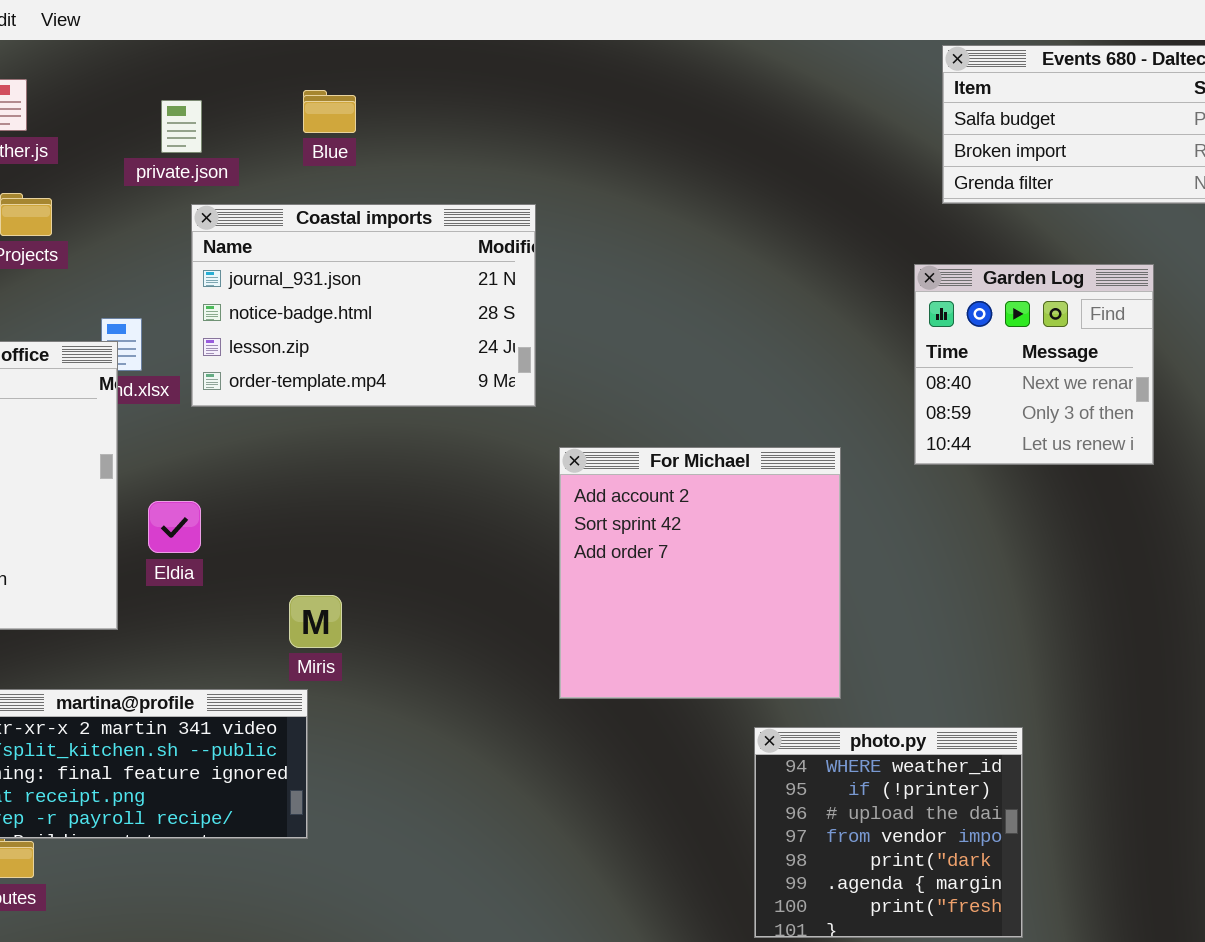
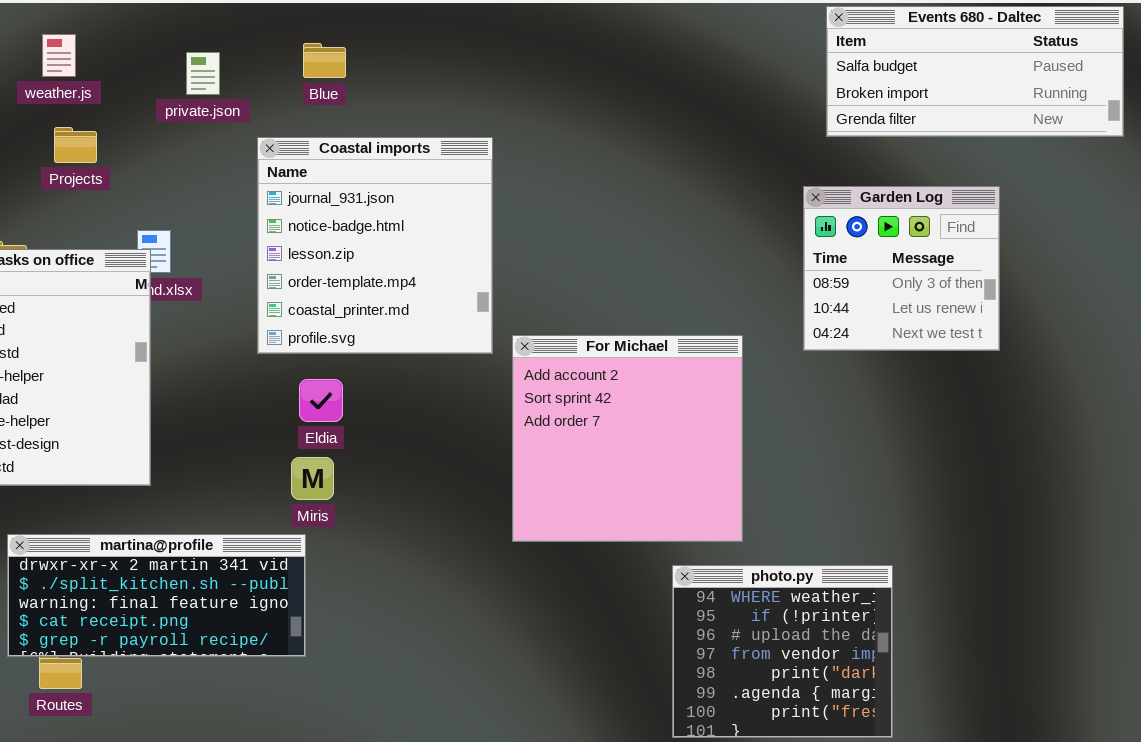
Coastal imports: [191,204,536,407] -> [257,137,493,354], resized
Garden Log: [914,264,1154,465] -> [803,186,1000,351], scrolled down 1 row
Eldia: [148,501,201,553] -> [299,379,343,422], moved

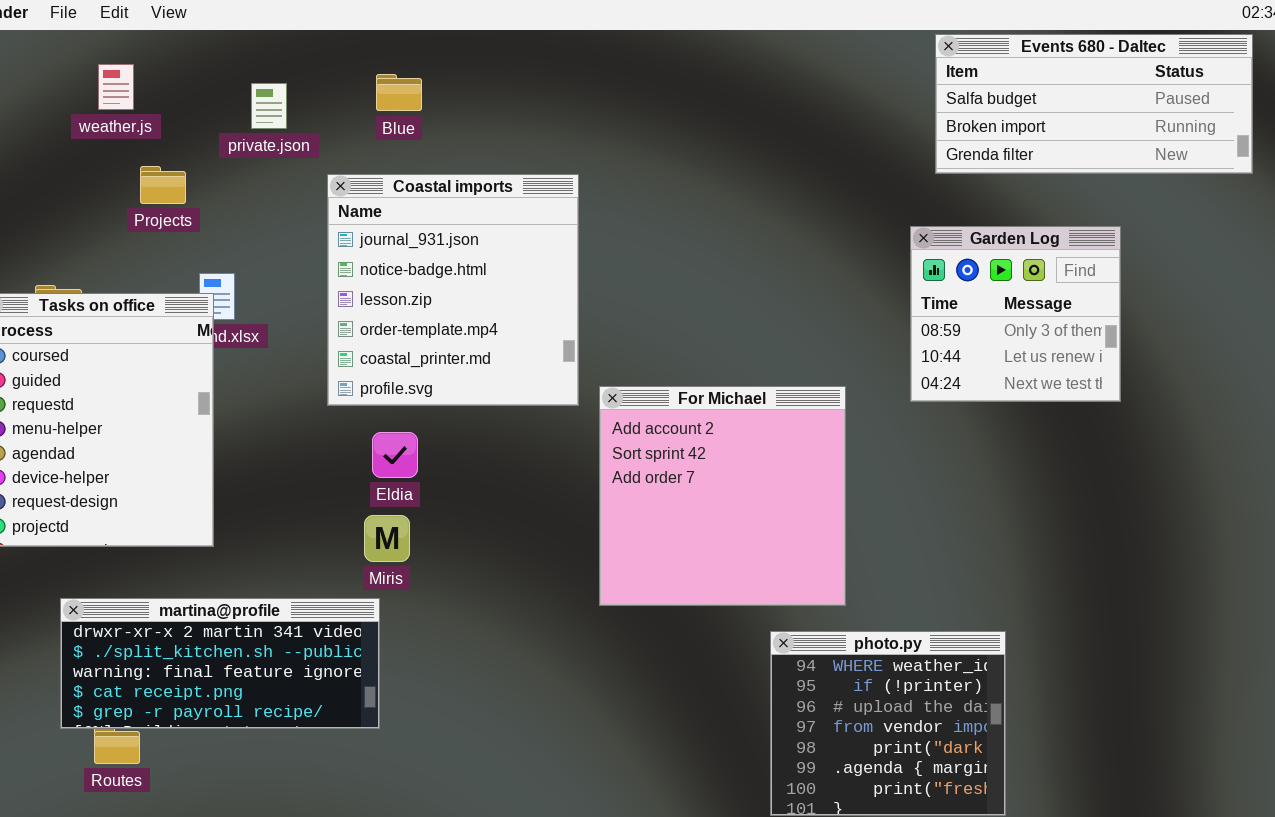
Projects: [54,127,97,163] -> [140,166,186,204], moved

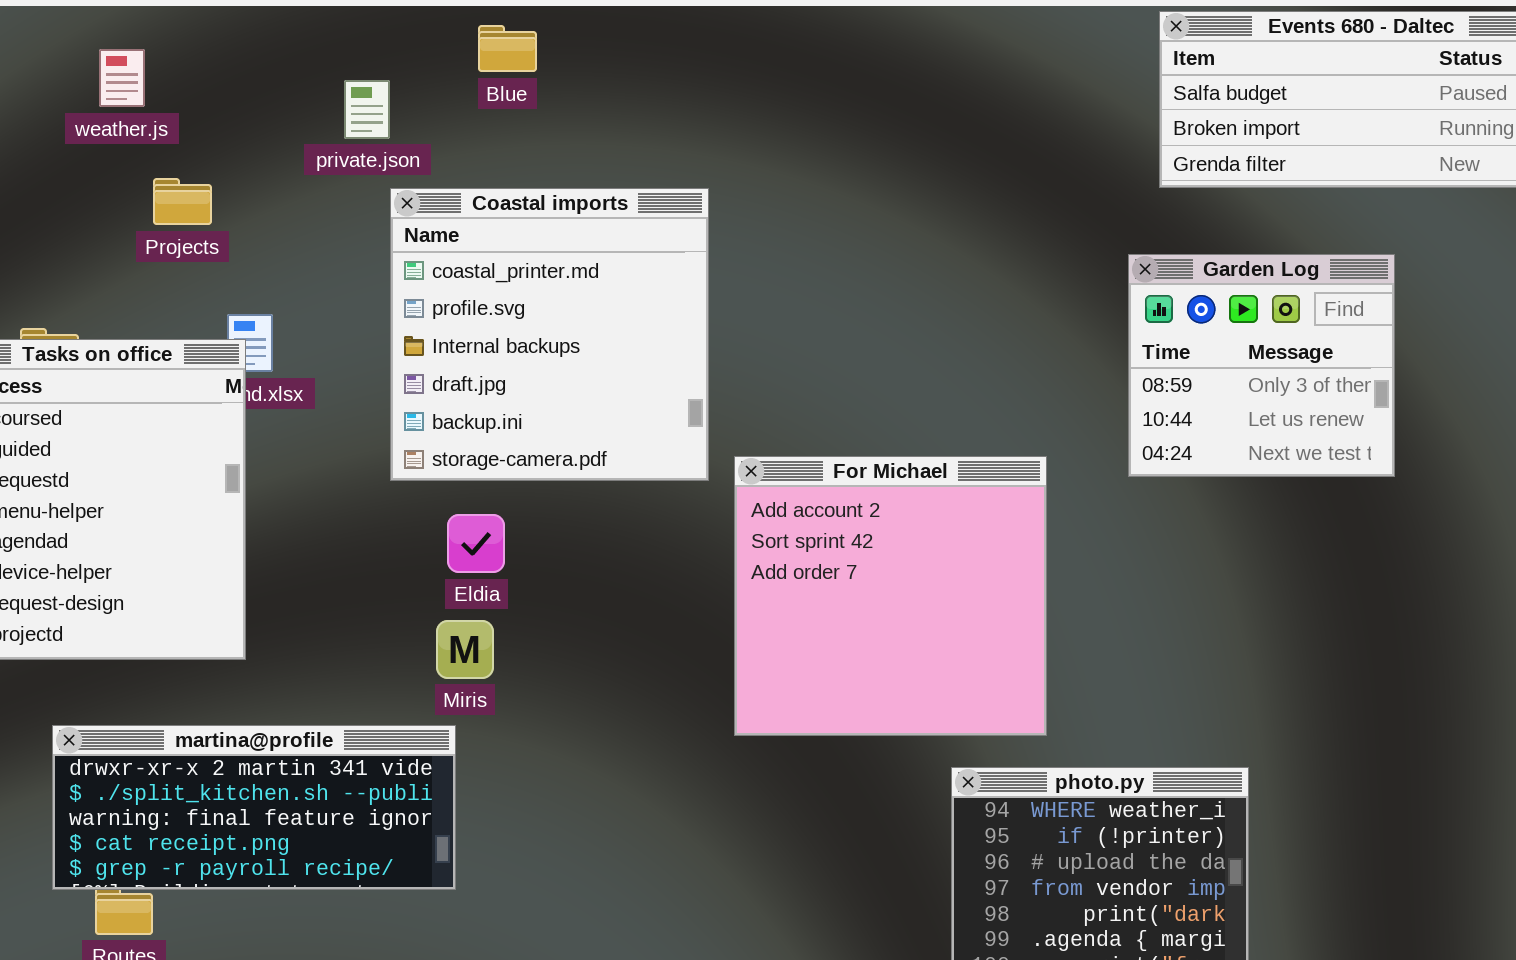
Blue: [376,74,422,111] -> [478,25,537,72], moved
private.json: [251,83,287,129] -> [344,80,390,139], moved
Coastal imports: [327,174,579,406] -> [390,188,709,481], scrolled down 4 rows

